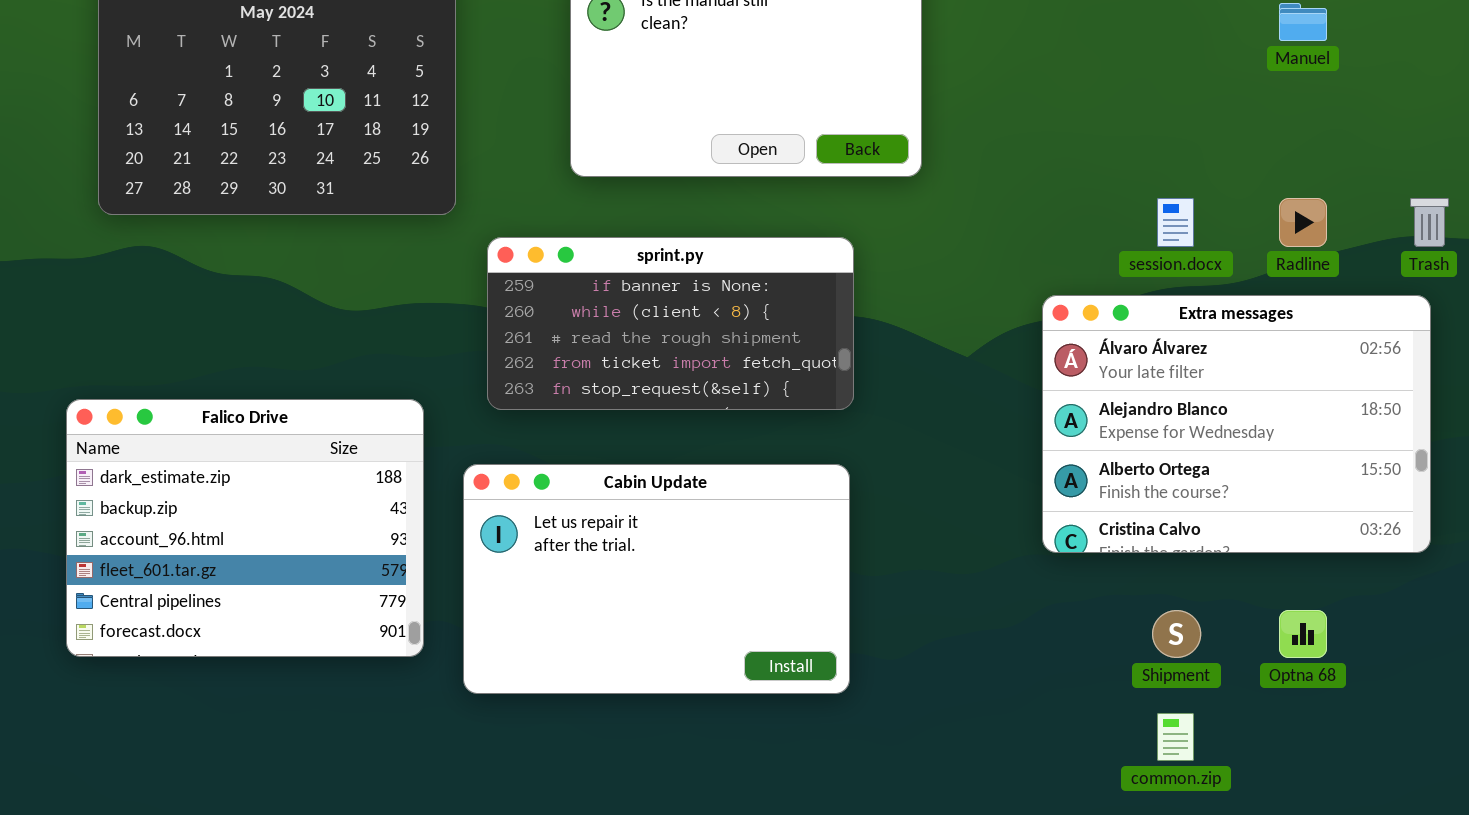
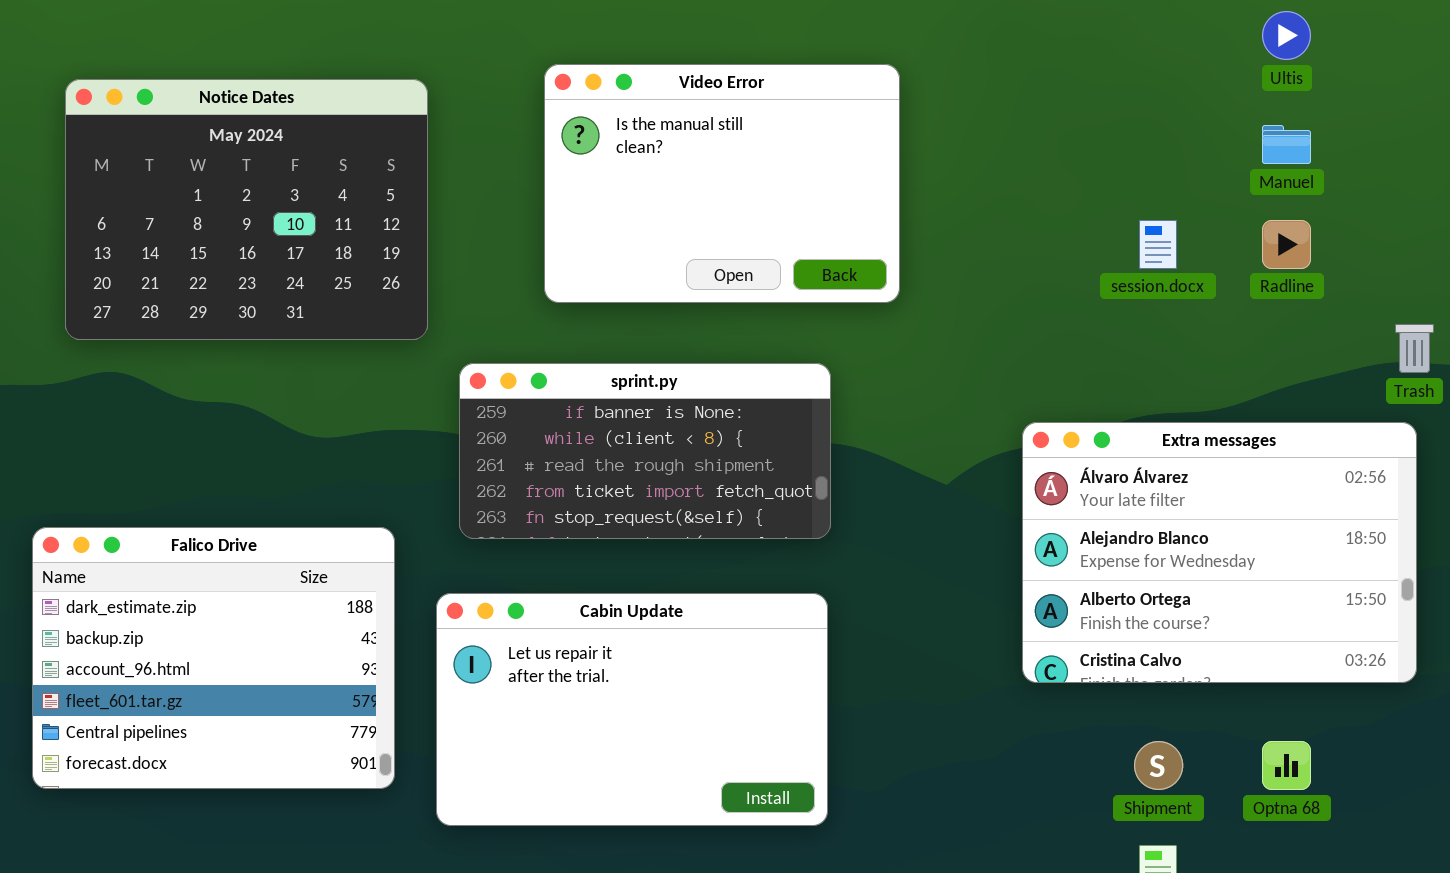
session.docx: [1157,198,1194,247] -> [1139,220,1177,269], moved
Radline: [1279,198,1327,247] -> [1262,220,1311,269], moved

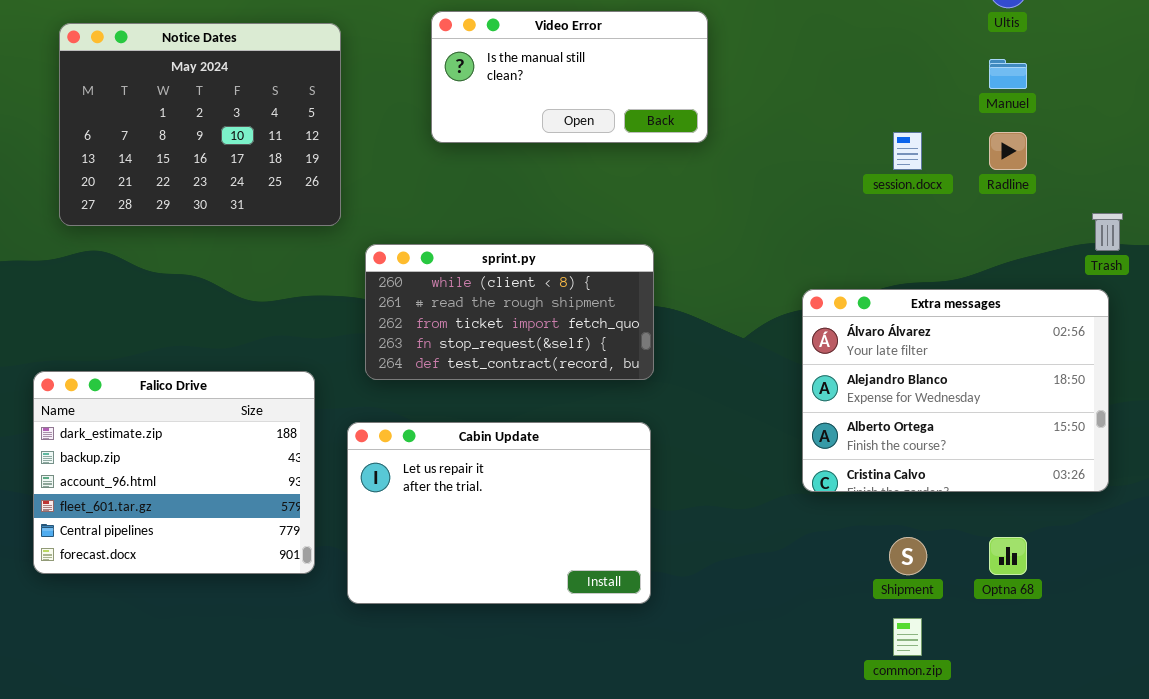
Video Error: [544,64,900,303] -> [431,11,708,143], resized
sprint.py: [459,363,831,539] -> [365,244,654,380], scrolled down 1 row

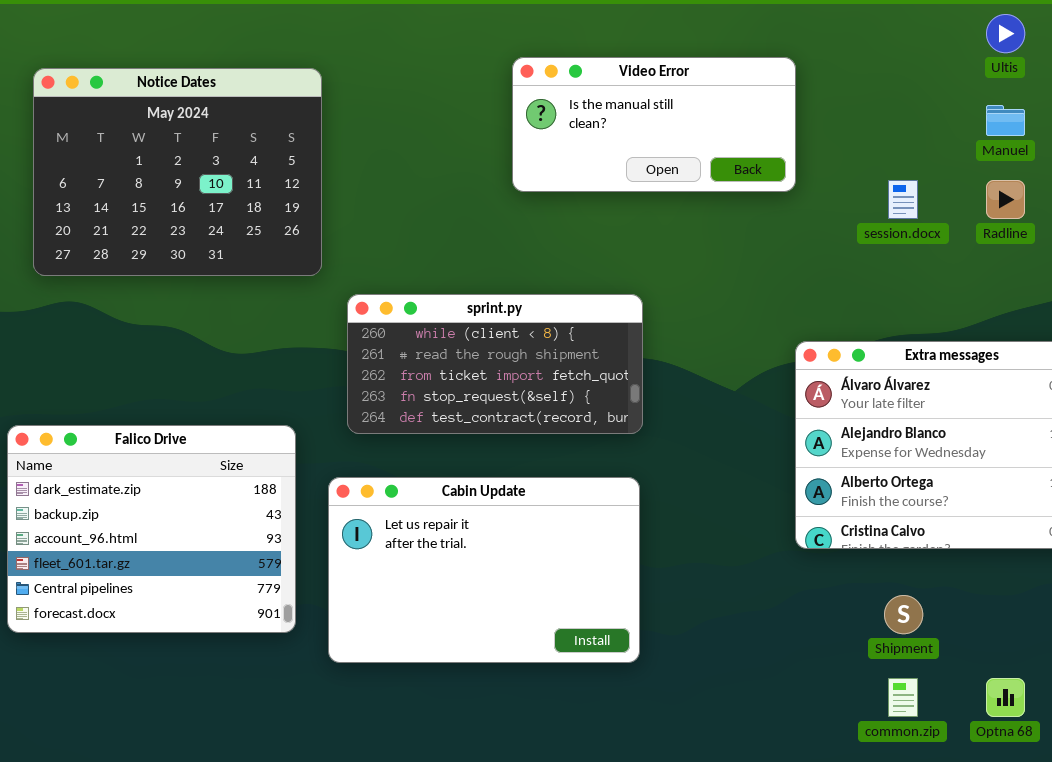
Video Error: [431,11,708,143] -> [512,57,796,192], moved
Optna 68: [989,537,1027,575] -> [986,678,1025,717], moved

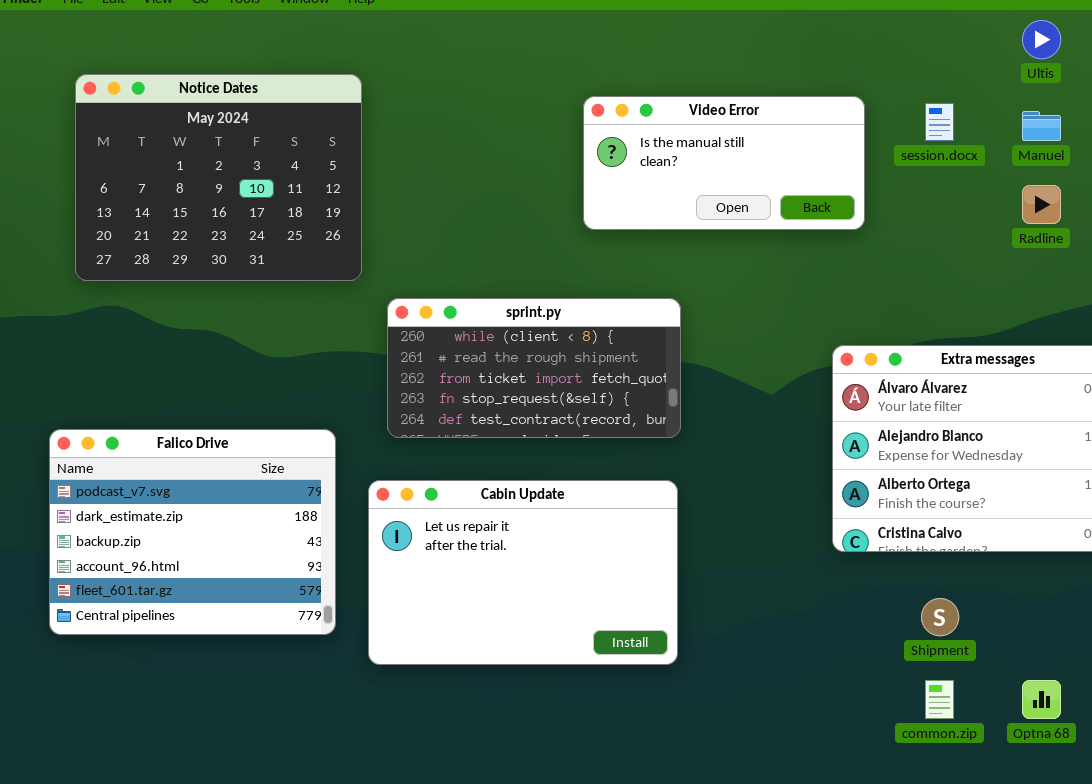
Video Error: [512,57,796,192] -> [583,96,865,230], moved
session.docx: [888,180,918,219] -> [925,103,954,141], moved
Falico Drive: [7,425,296,633] -> [49,429,336,635], scrolled up 1 row

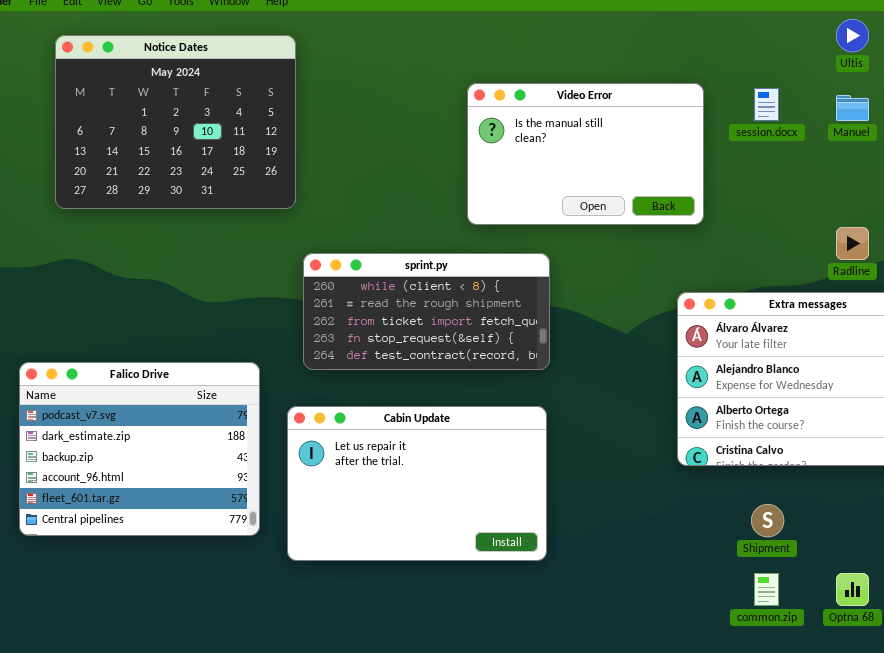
Notice Dates: [75,74,362,281] -> [55,35,296,209], moved
Video Error: [583,96,865,230] -> [467,83,704,225], resized
Radline: [1022,185,1061,224] -> [836,227,869,260], moved

